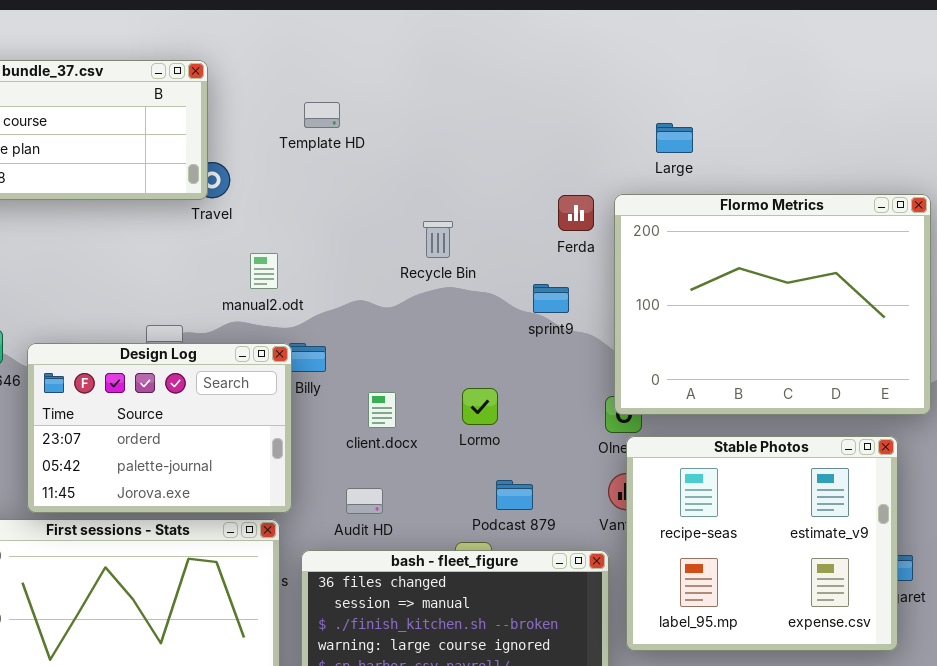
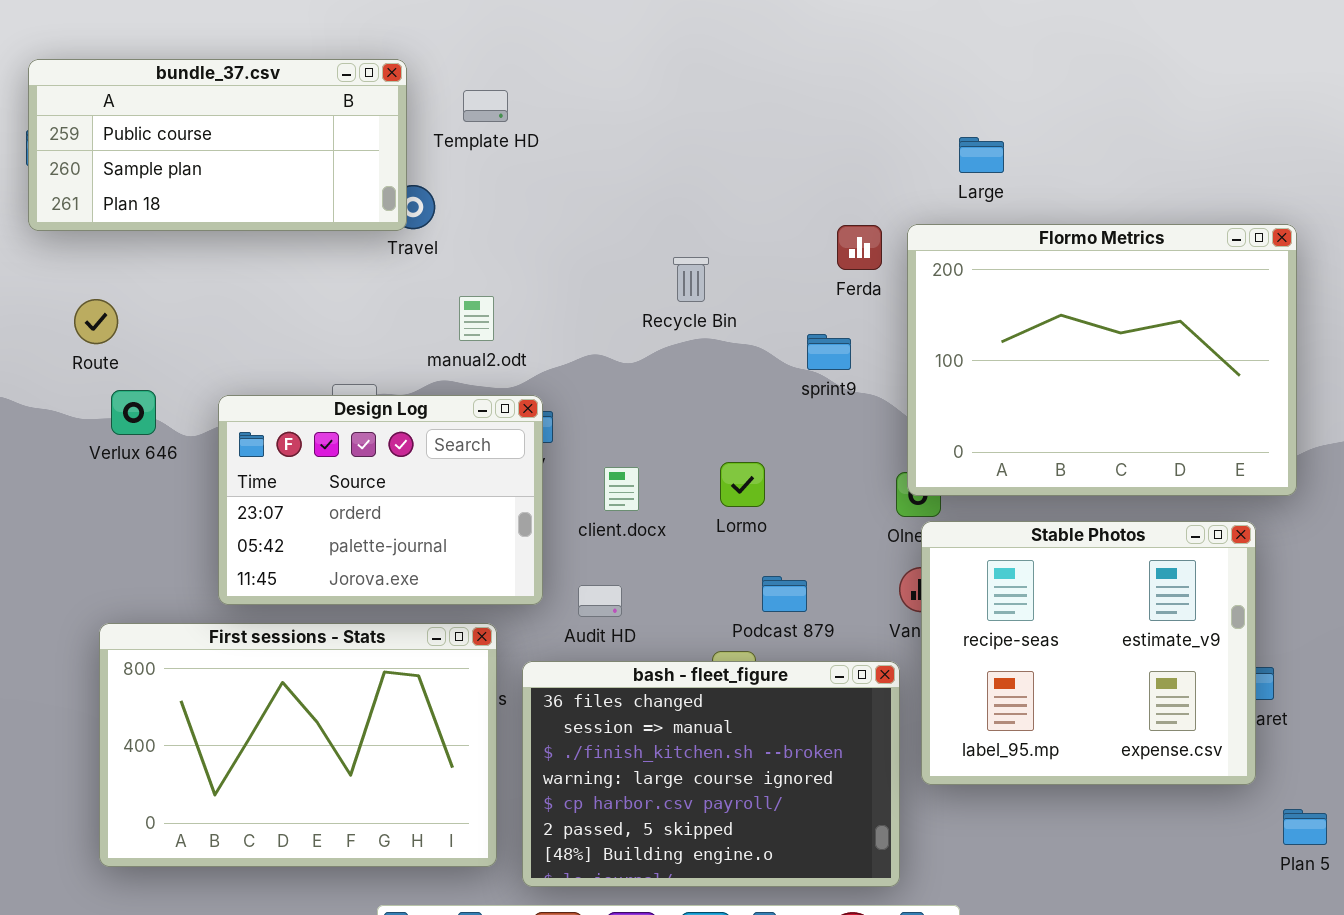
Template HD: [304,102,340,128] -> [463,90,508,122], moved
Design Log: [27,343,292,513] -> [218,395,543,605], moved

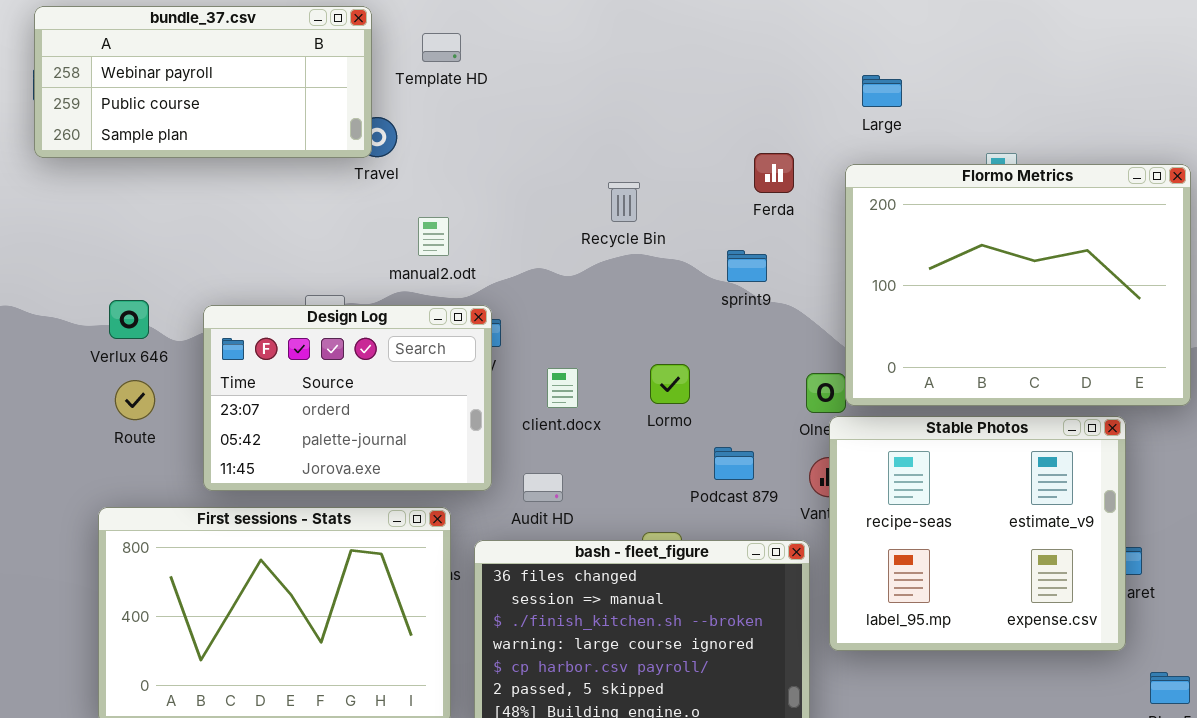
bundle_37.csv: [28,59,407,231] -> [34,6,372,158], scrolled up 1 row
Flormo Metrics: [907,224,1297,496] -> [845,164,1191,406], moved
Route: [74,299,118,344] -> [115,380,155,420], moved
Podcast 879: [762,576,807,612] -> [714,447,754,480], moved

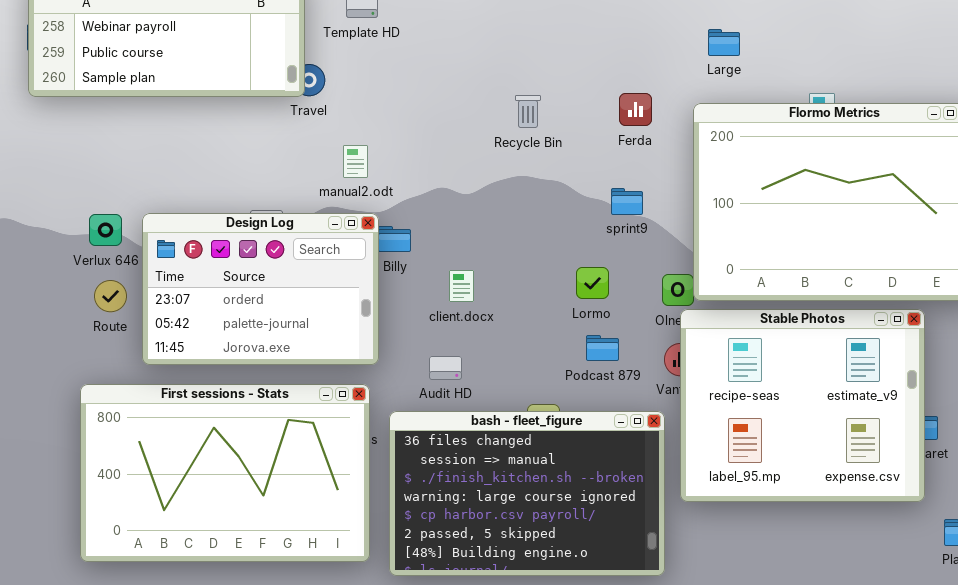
Recycle Bin: [608,182,640,222] -> [515,95,541,128], moved
sprint9: [727,250,767,282] -> [611,188,643,215], moved
Design Log: [203,305,492,491] -> [142,213,379,365], moved
Lormo: [650,364,690,404] -> [576,267,609,299], moved

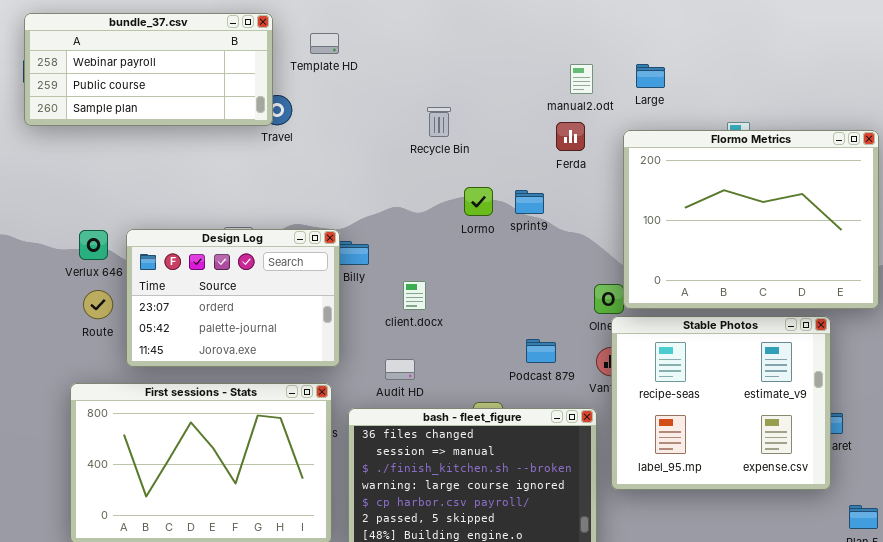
Recycle Bin: [515,95,541,128] -> [427,107,451,137], moved
manual2.odt: [343,145,368,178] -> [570,64,593,94], moved
sprint9: [611,188,643,215] -> [515,190,544,214], moved
Lormo: [576,267,609,299] -> [464,187,493,216], moved

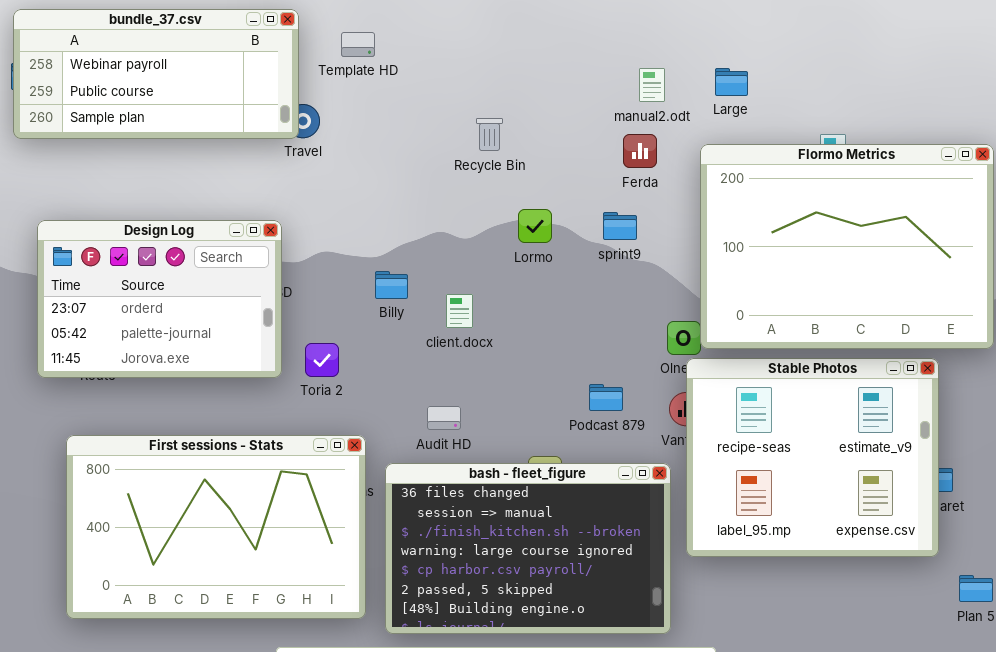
sprint9: [515,190,544,214] -> [603,212,637,240], moved
Design Log: [126,229,340,367] -> [37,220,282,378], moved
client.docx: [403,281,426,310] -> [446,294,473,328], moved

